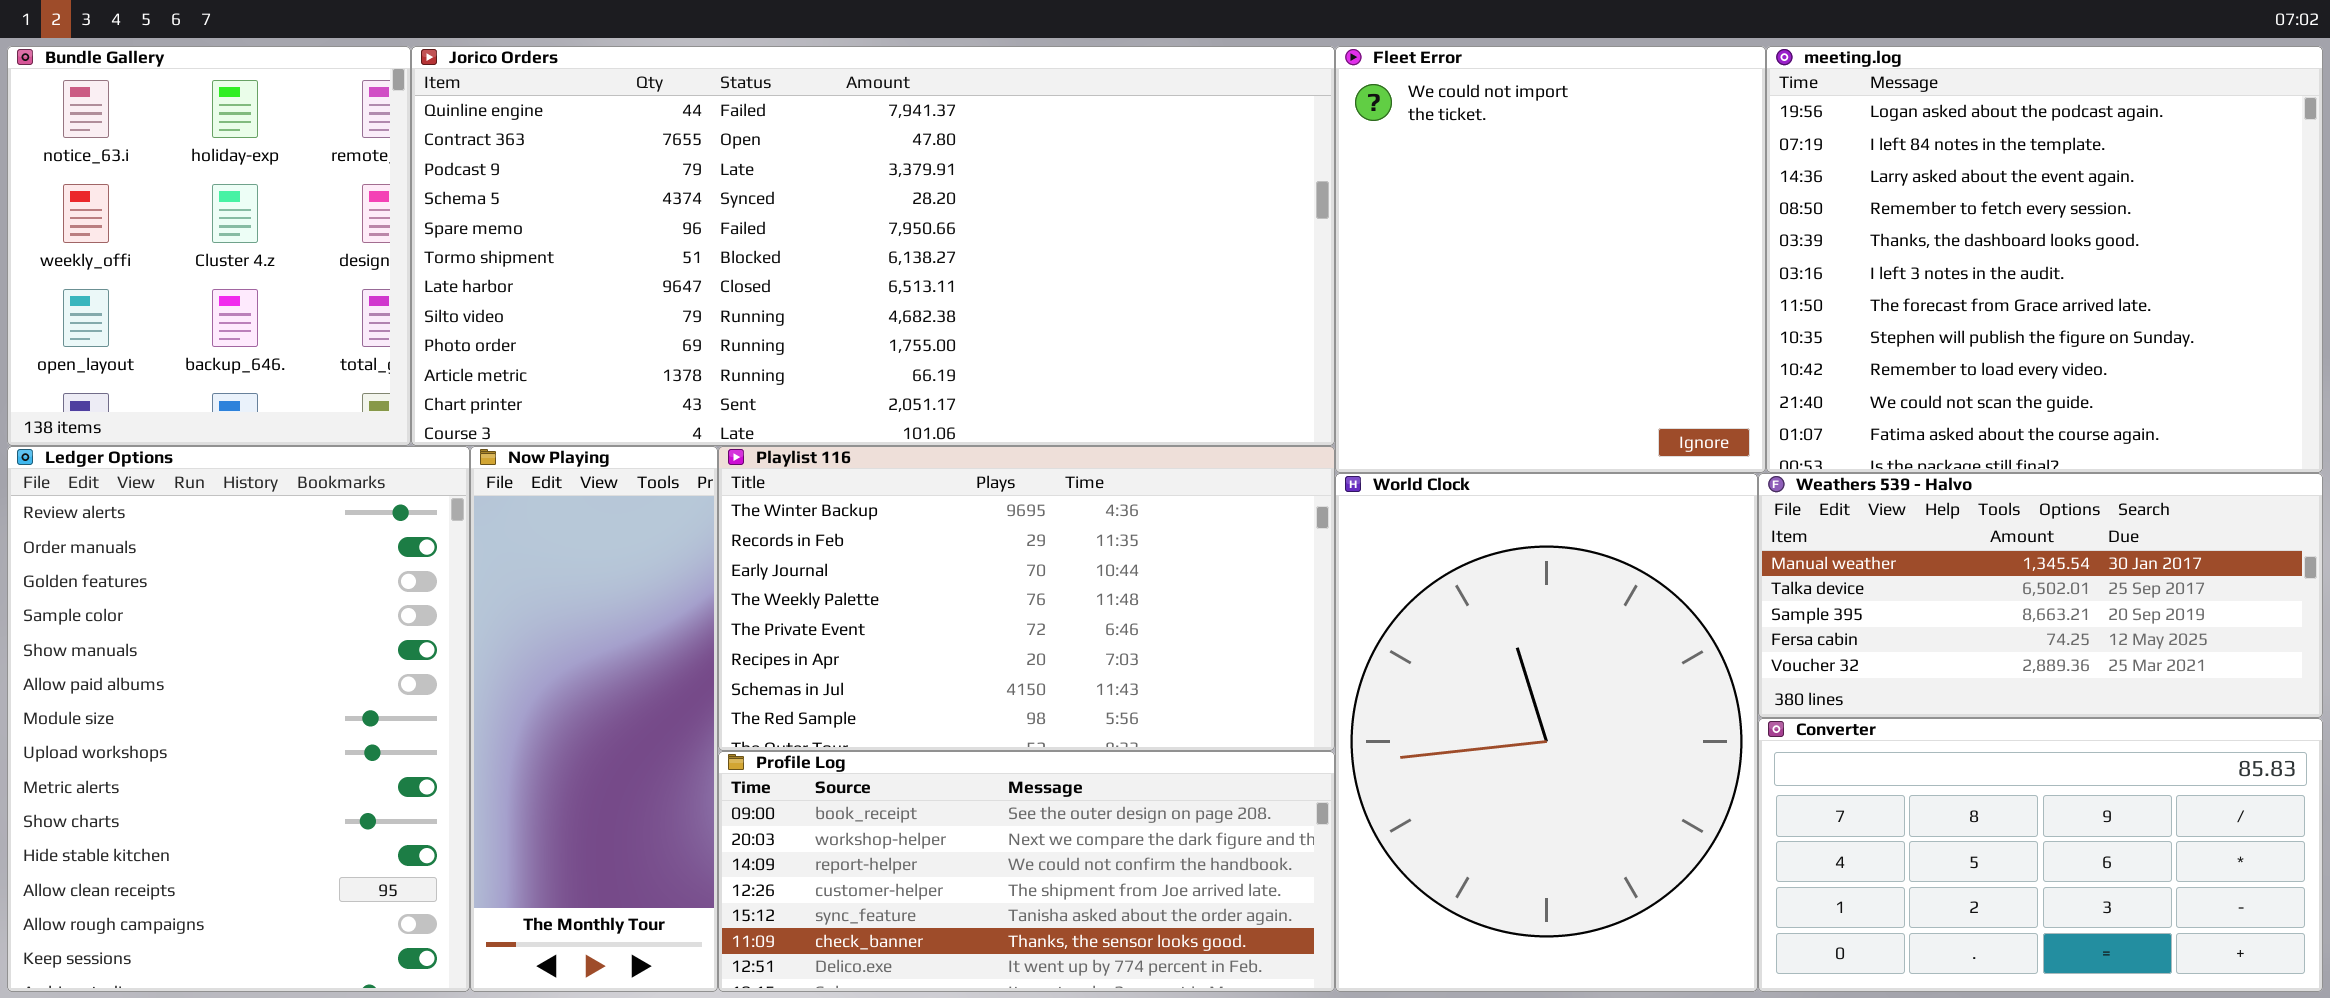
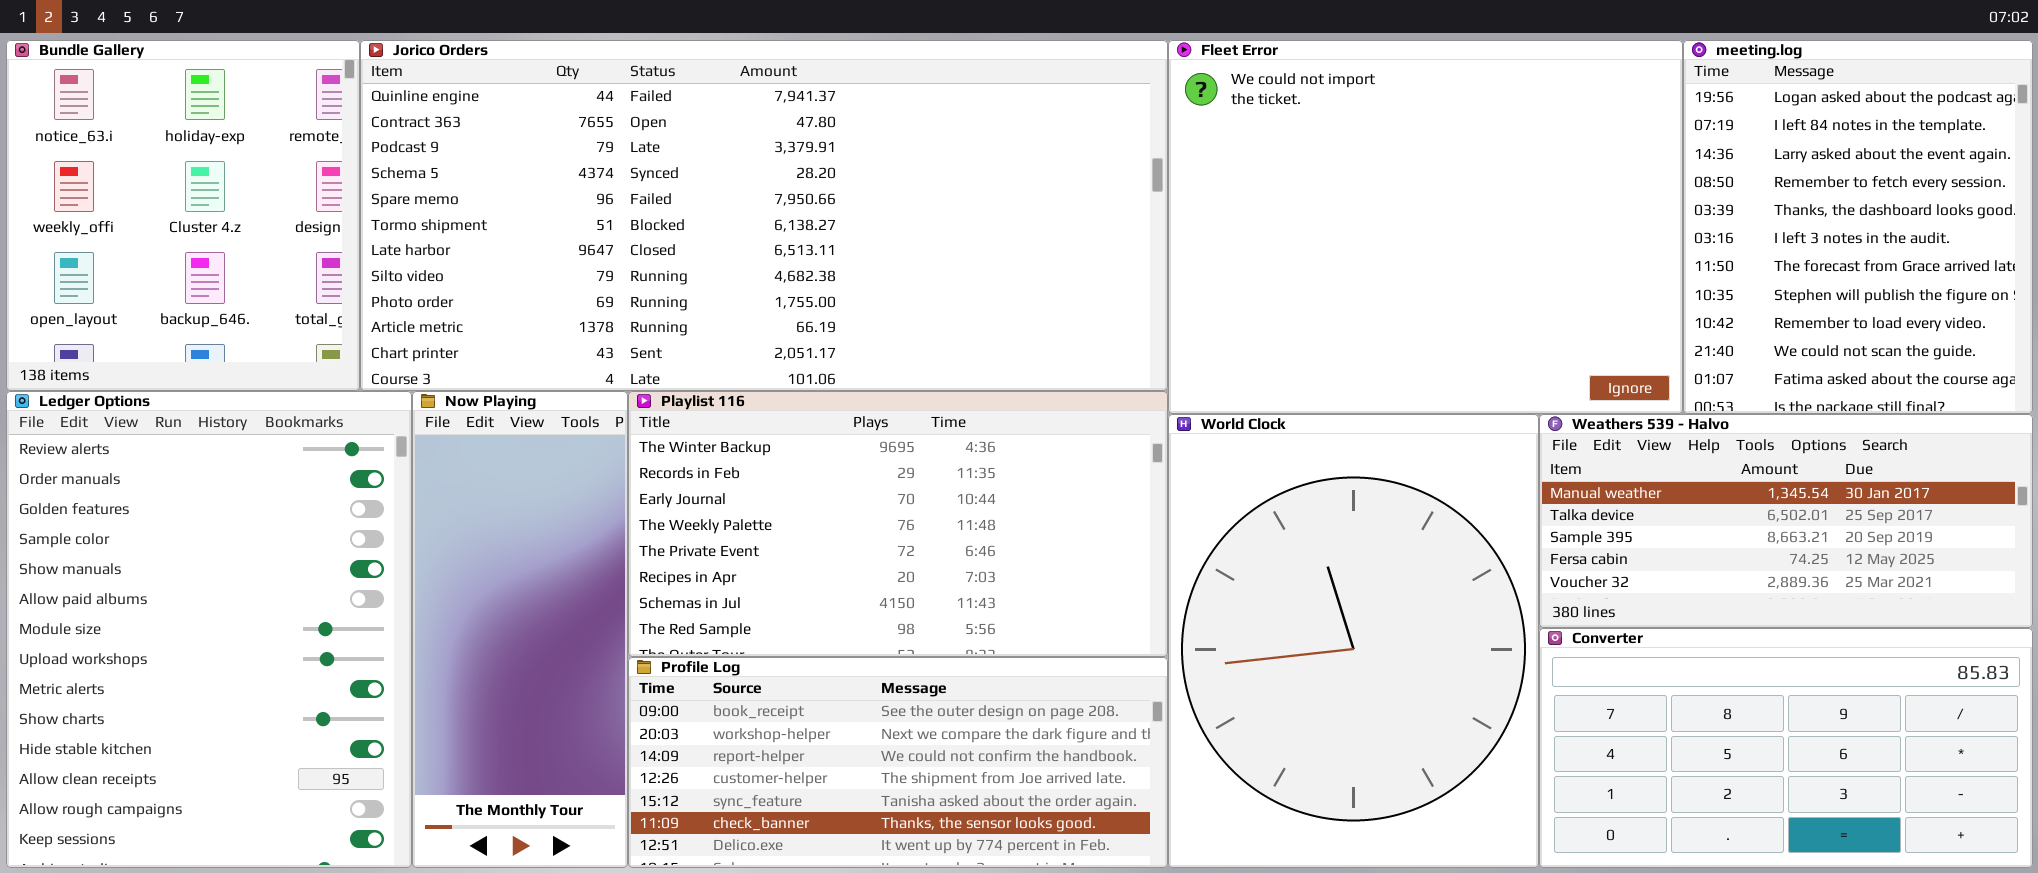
Fleet Error: [1335,46,1766,473] -> [1168,40,1683,414], resized
meeting.log: [1766,46,2323,473] -> [1683,40,2033,414], resized

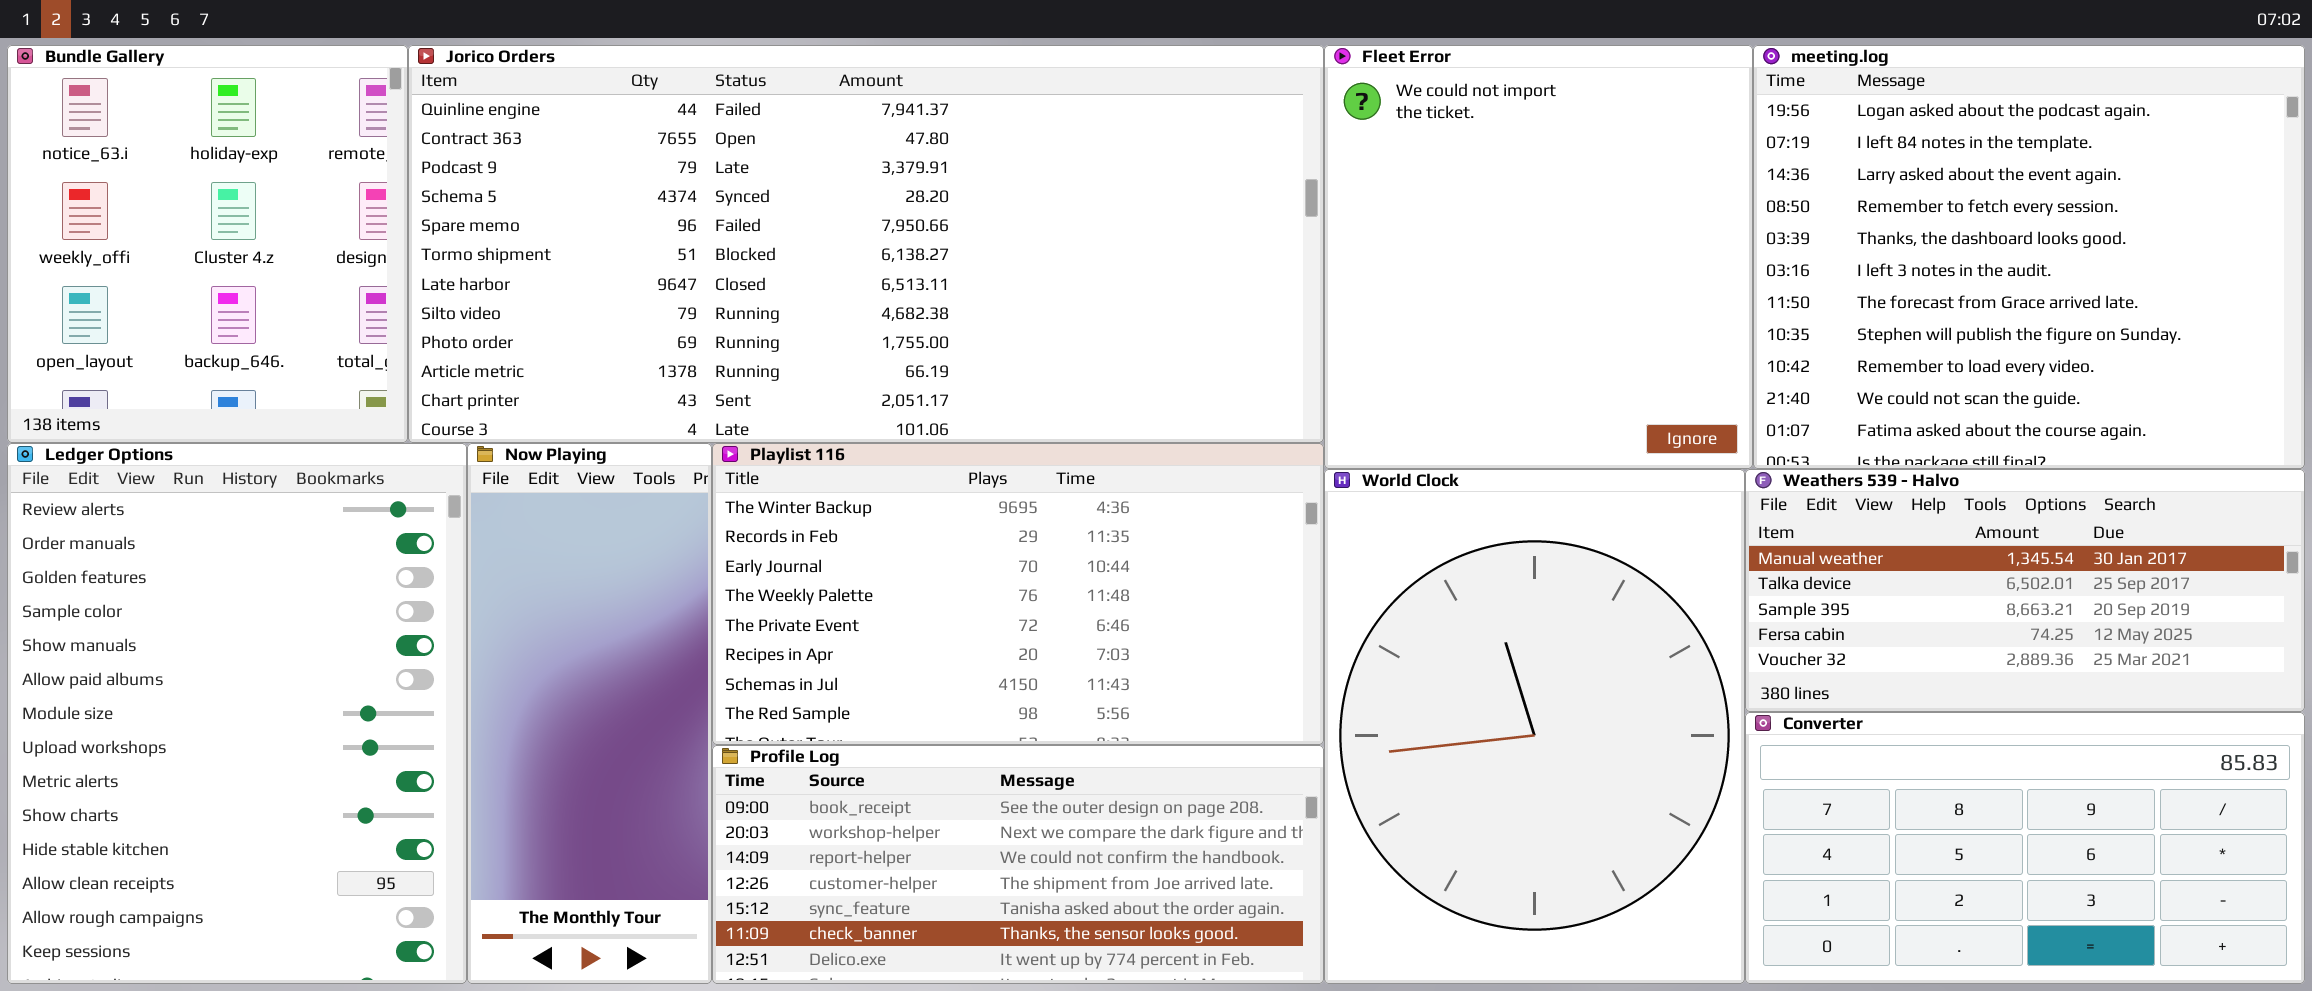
Fleet Error: [1168,40,1683,414] -> [1324,45,1753,469], resized
meeting.log: [1683,40,2033,414] -> [1753,45,2305,469], resized

